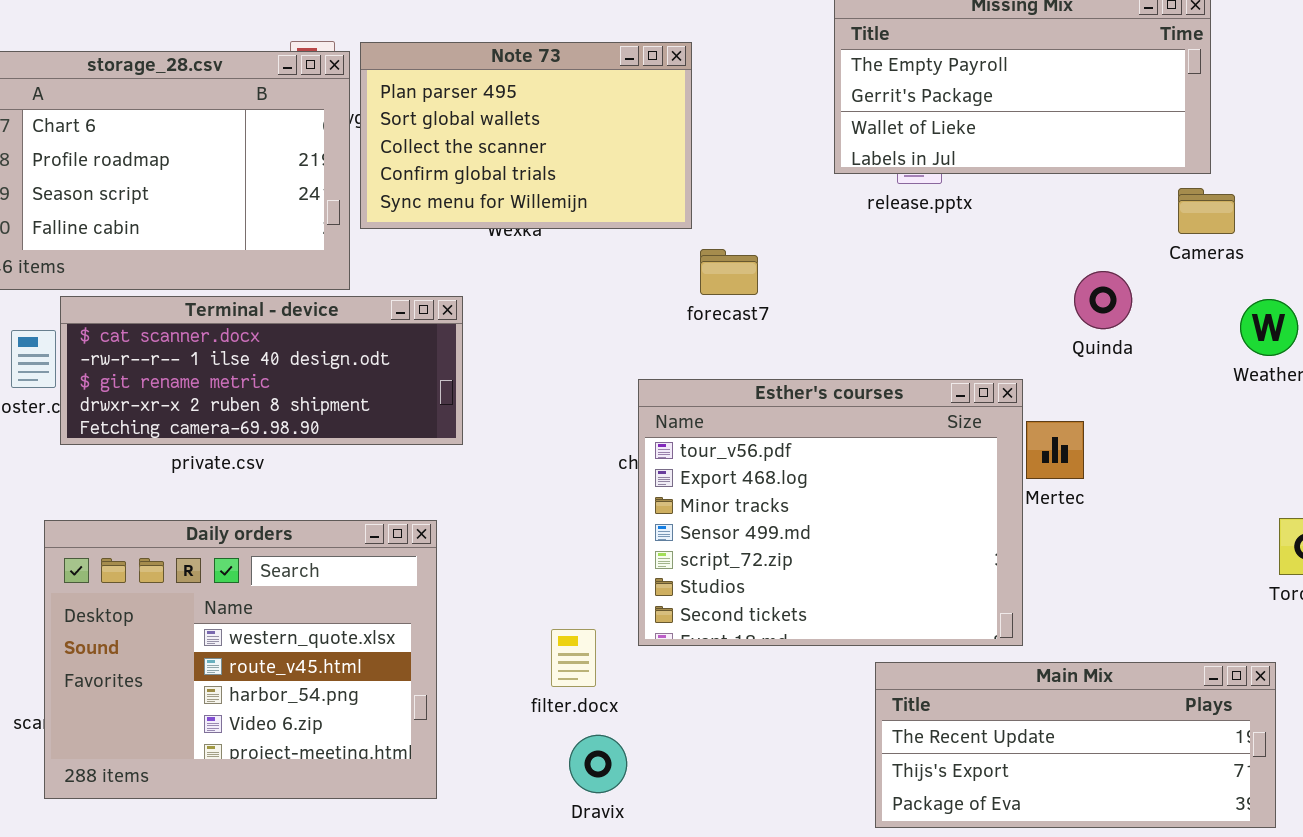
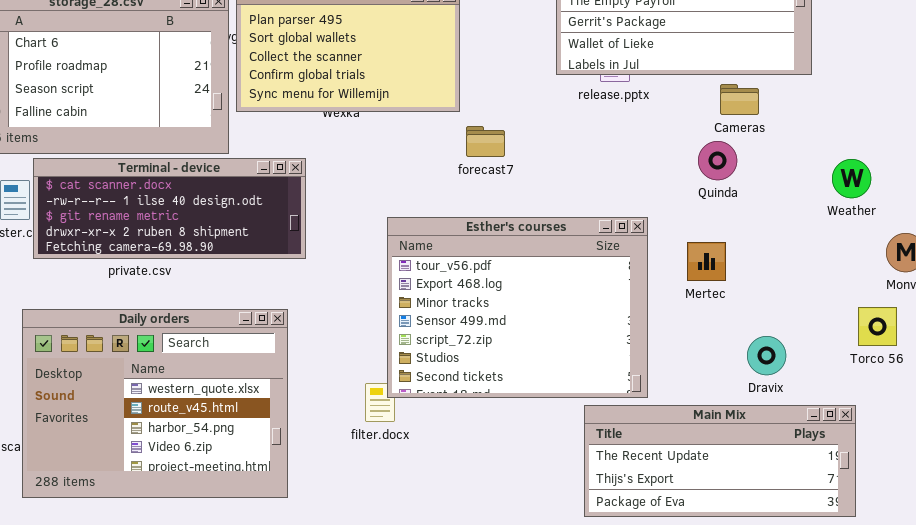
Cameras: [1178,188,1235,234] -> [720,84,759,115], moved
Quinda: [1074,271,1132,329] -> [698,141,737,180], moved
Esther's courses: [638,379,1023,646] -> [387,217,648,398], moved
Dravix: [569,735,627,793] -> [747,336,786,375], moved

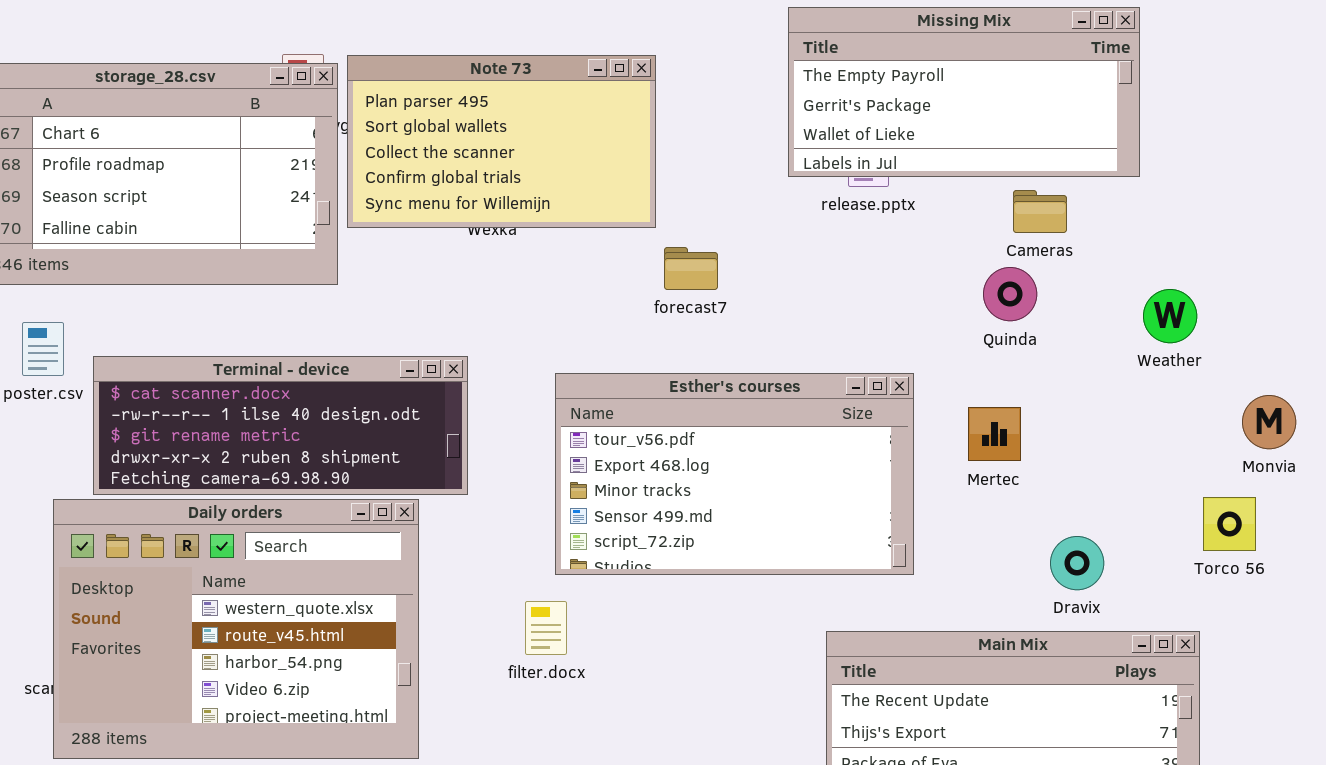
Terminal - device: [33,158,306,259] -> [93,356,468,495], moved
Weather: [832,159,871,198] -> [1143,289,1197,343], moved
Esther's courses: [387,217,648,398] -> [555,373,914,575], resized

